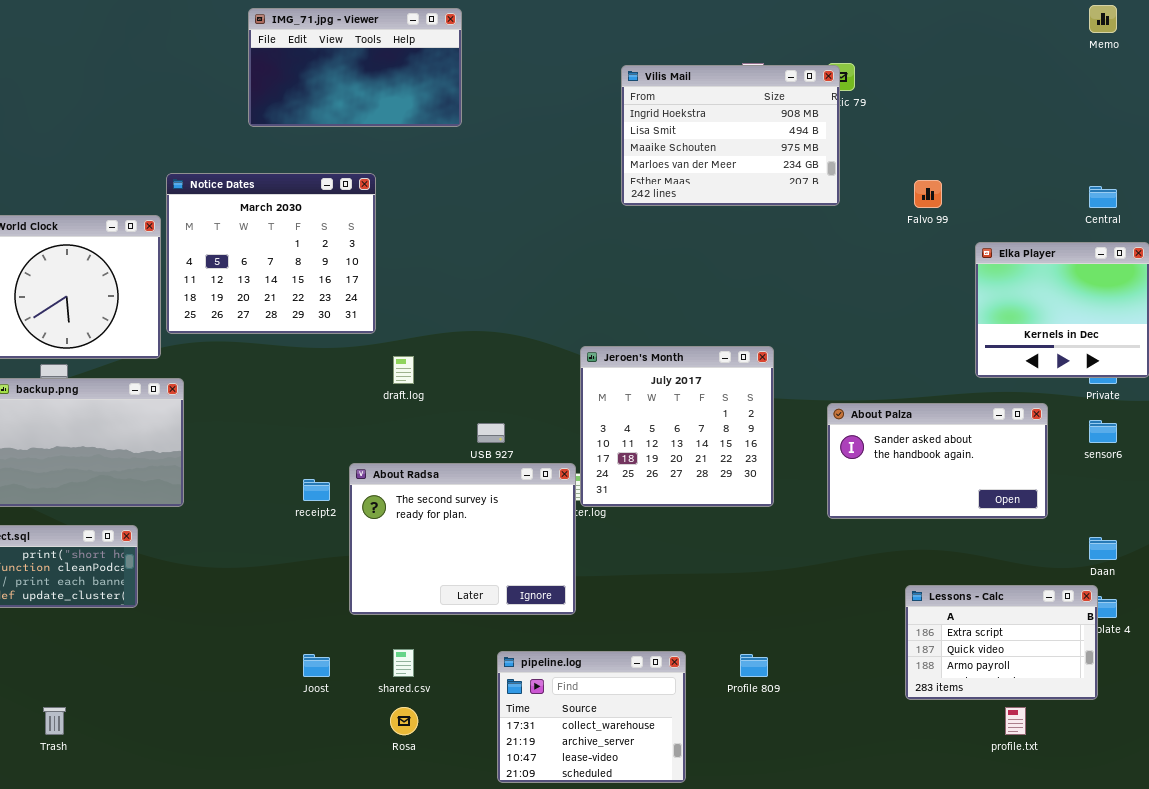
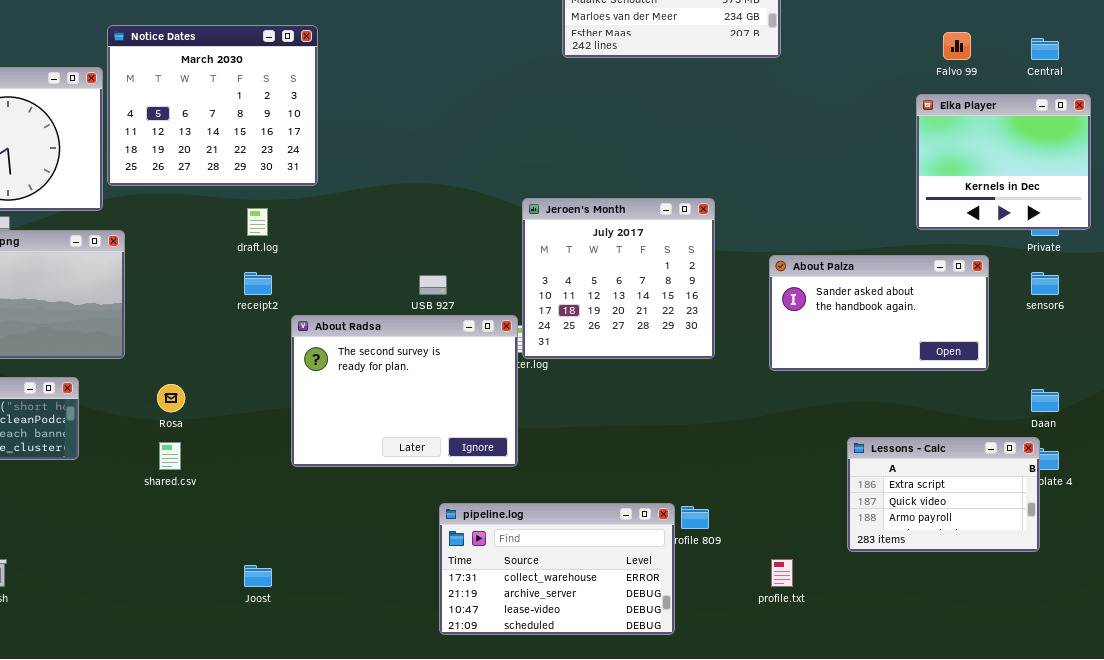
Falvo 99: [914,180,942,208] -> [943,32,971,60], moved
draft.log: [393,356,414,384] -> [247,208,268,236], moved
receipt2: [303,479,330,501] -> [244,272,272,295], moved
shared.csv: [393,649,414,677] -> [159,442,181,470], moved
pipeline.log: [497,651,686,783] -> [439,503,675,635], resized
Joost: [303,654,330,677] -> [244,565,272,587], moved
Rosa: [390,707,418,735] -> [157,384,185,412], moved
profile.txt: [1005,707,1026,735] -> [771,559,793,587], moved

